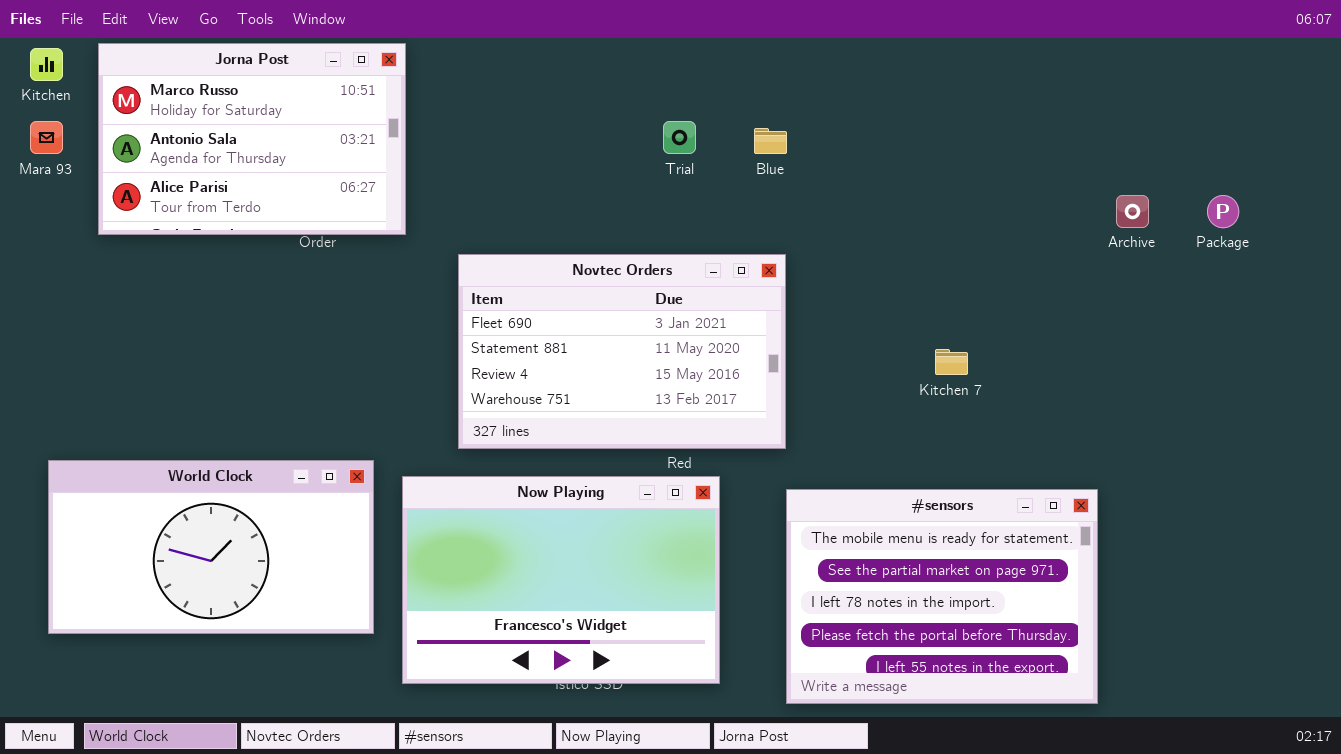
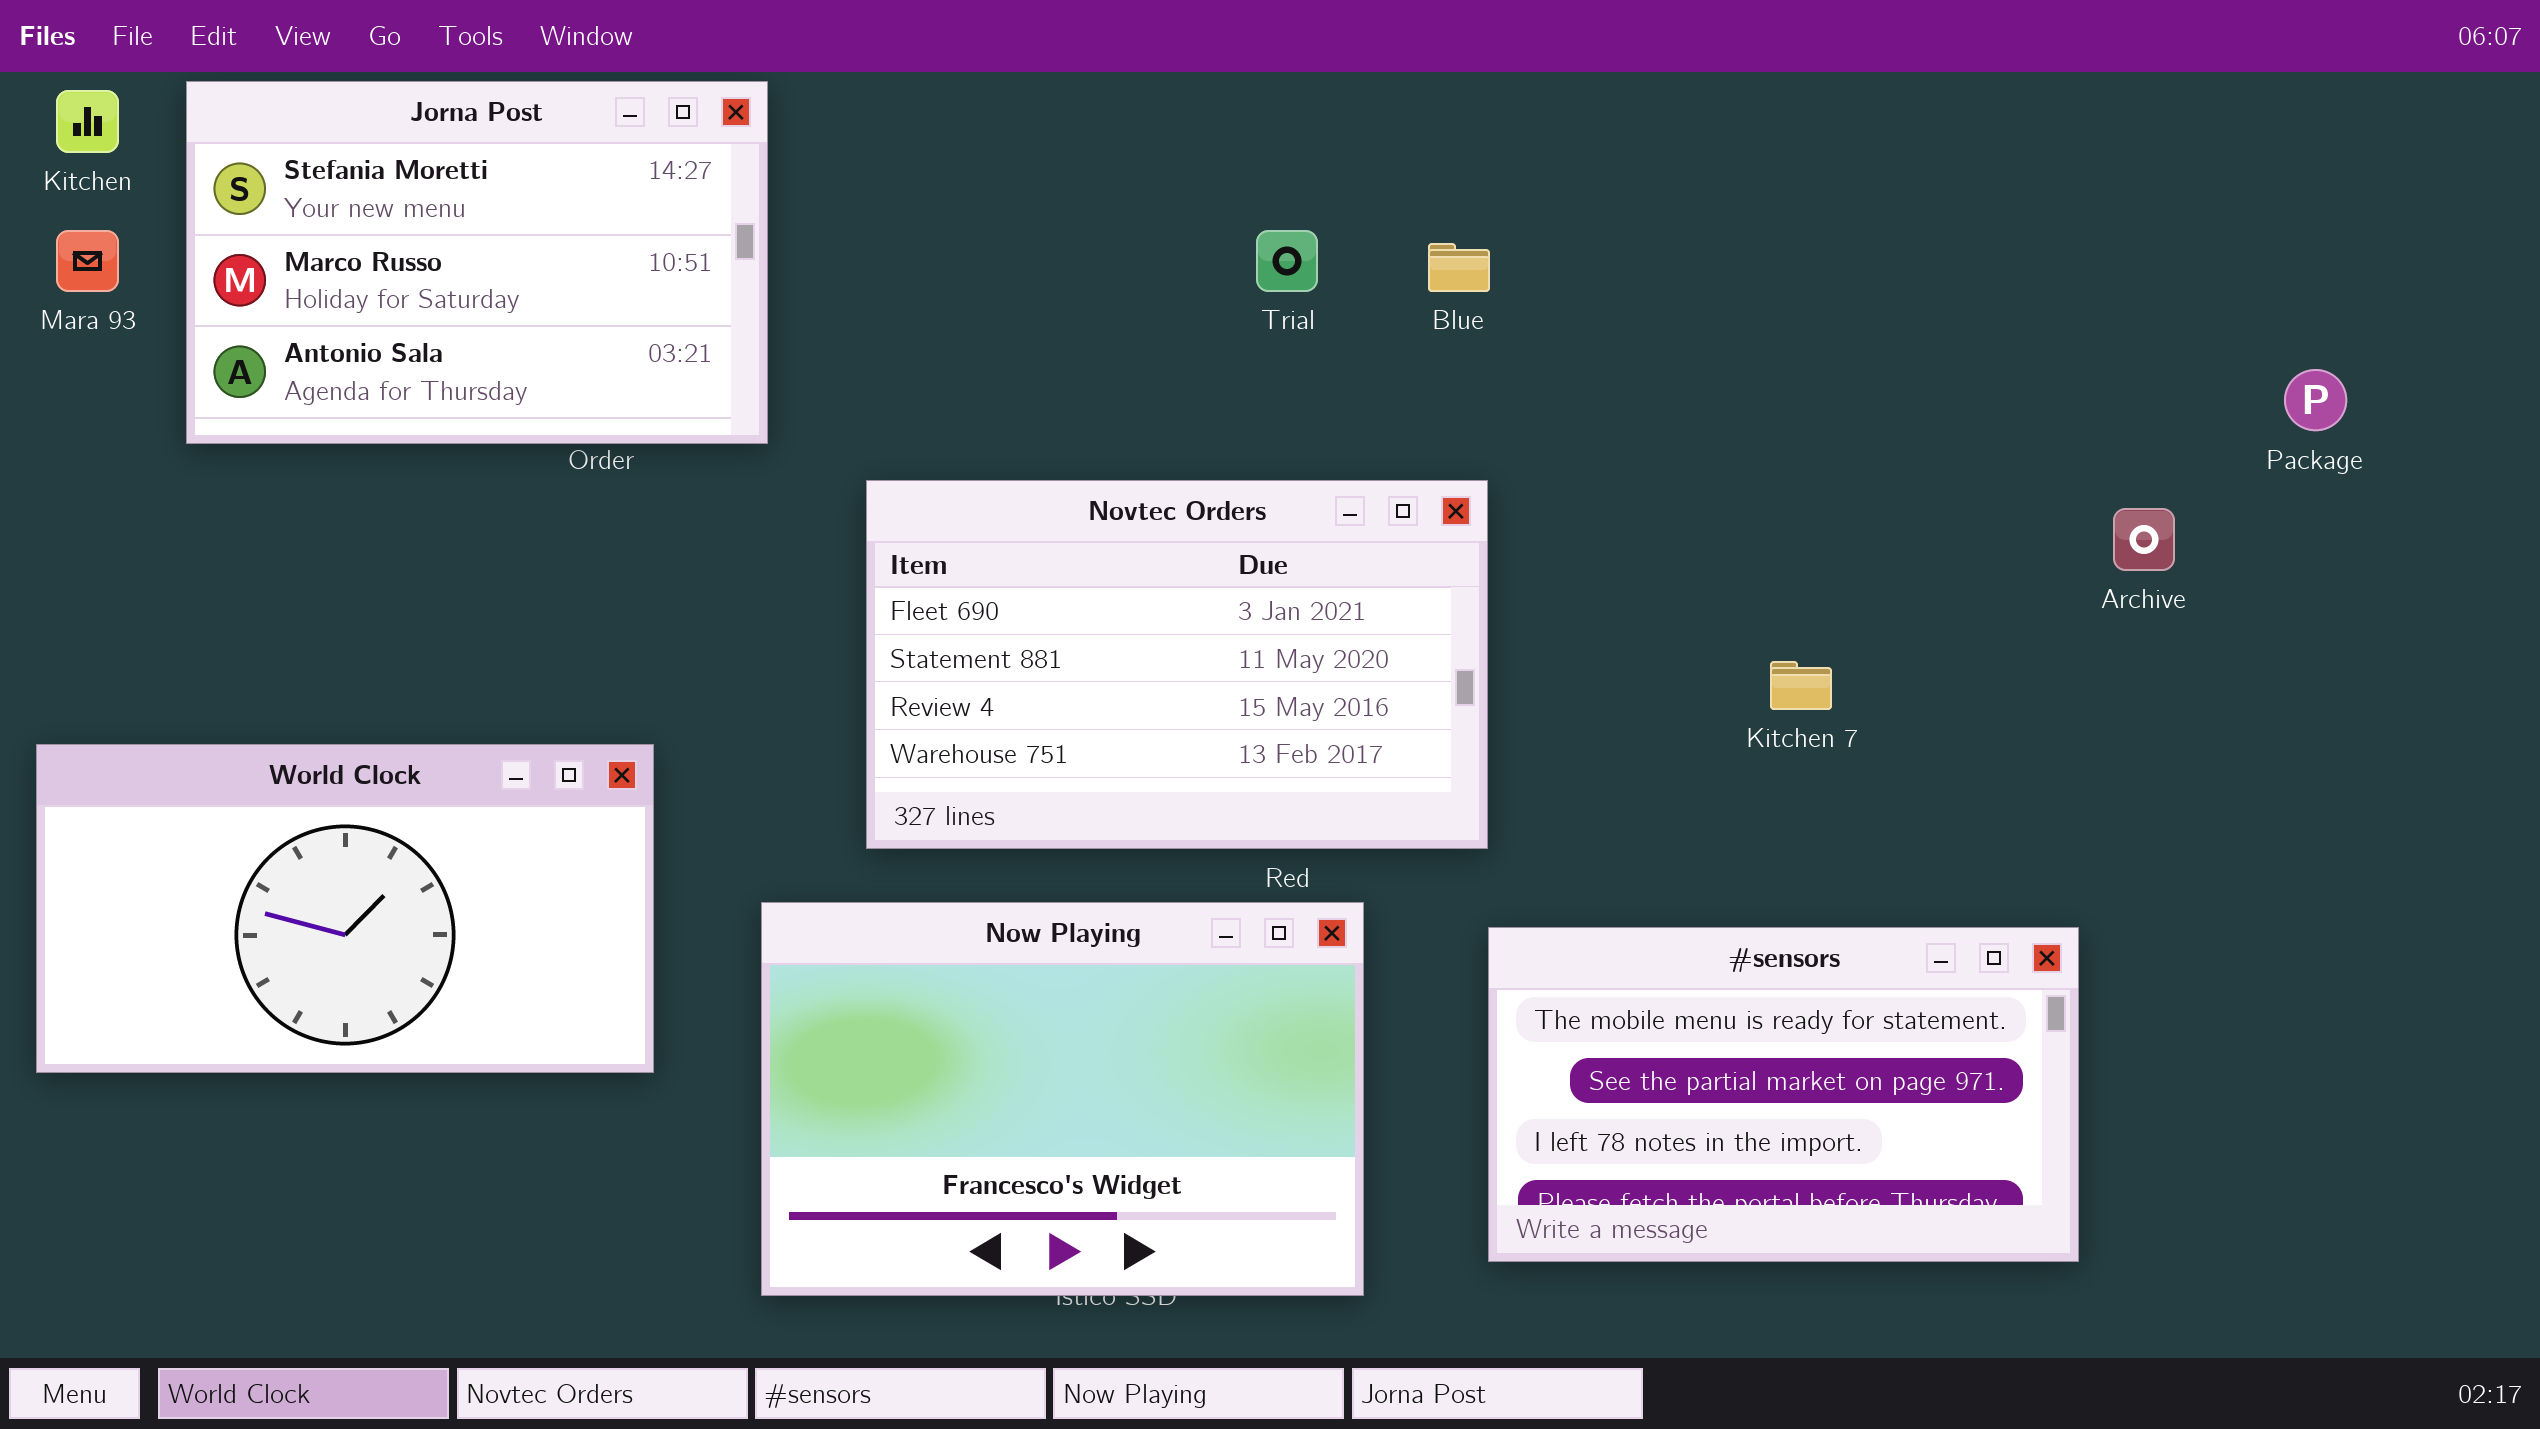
Jorna Post: [98,43,406,235] -> [186,81,768,444], scrolled up 1 row
Archive: [1116,195,1149,228] -> [2113,508,2175,571], moved
World Clock: [48,460,374,634] -> [36,744,654,1073], moved
#sensors: [786,489,1098,704] -> [1488,927,2079,1262], resized

